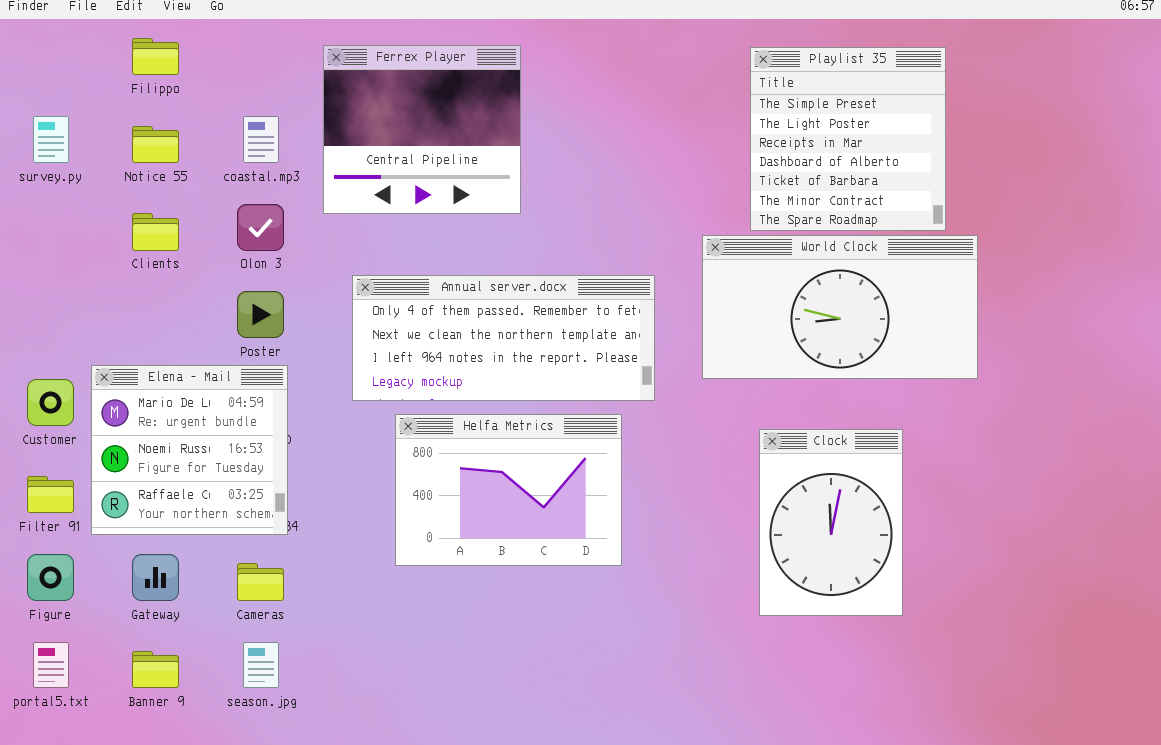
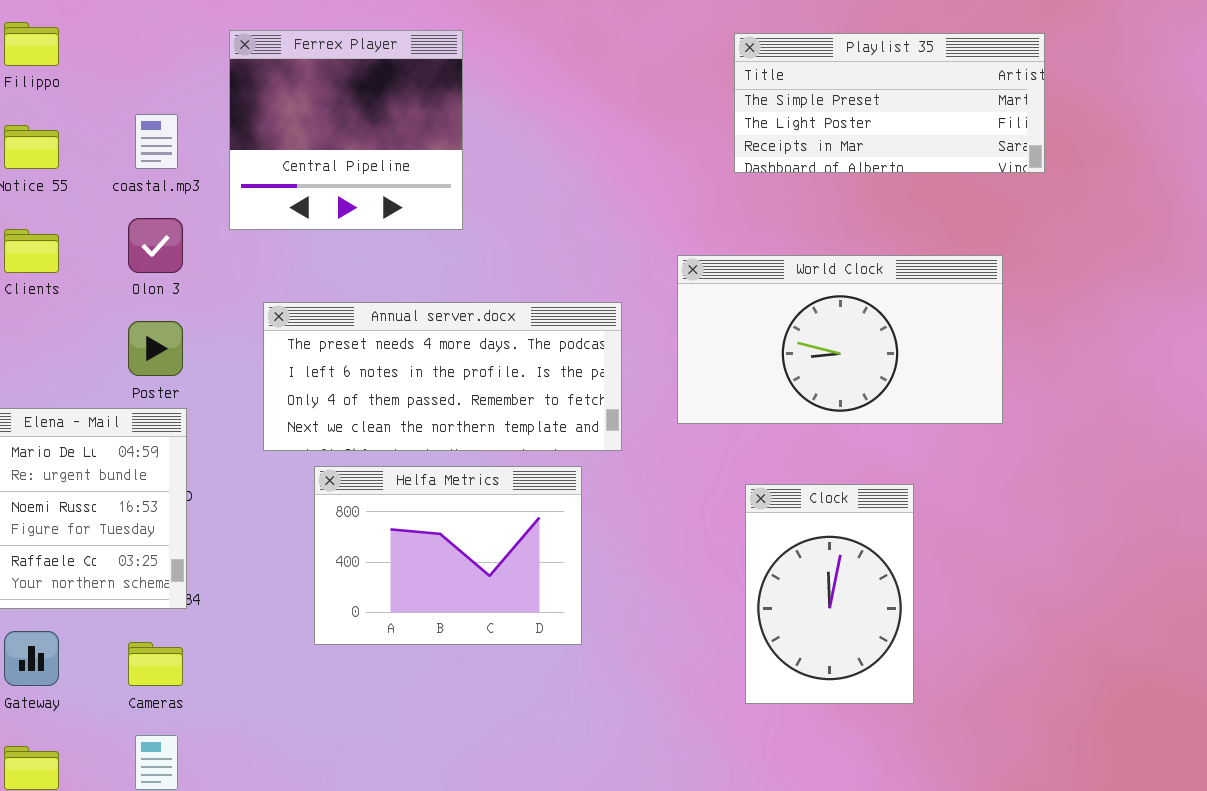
Playlist 35: [750,47,946,231] -> [734,33,1045,173], resized
Annual server.docx: [352,275,655,401] -> [263,302,622,451], scrolled up 2 rows

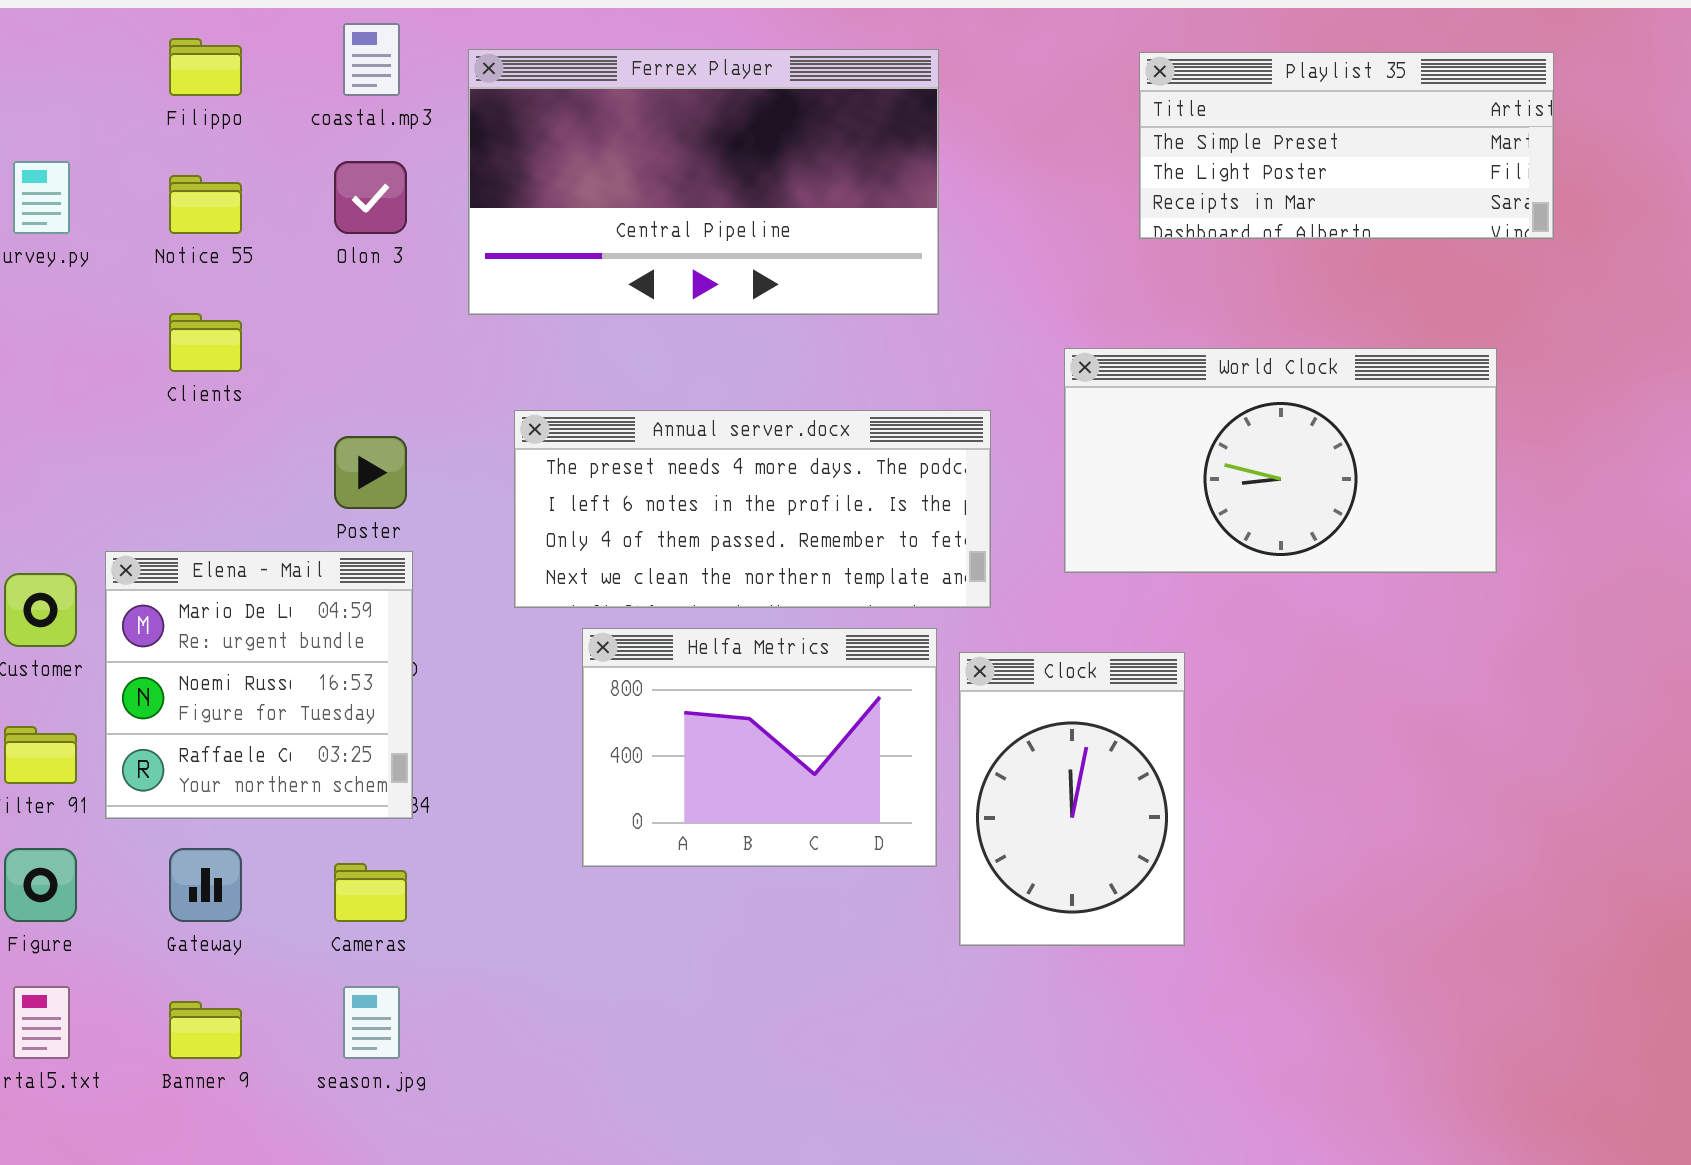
Ferrex Player: [229,30,463,230] -> [468,49,939,315], resized
coastal.mp3: [135,114,178,169] -> [343,23,400,96], moved
Olon 3: [128,218,183,273] -> [334,161,407,234], moved
Clock: [745,484,914,704] -> [959,652,1185,946], moved

